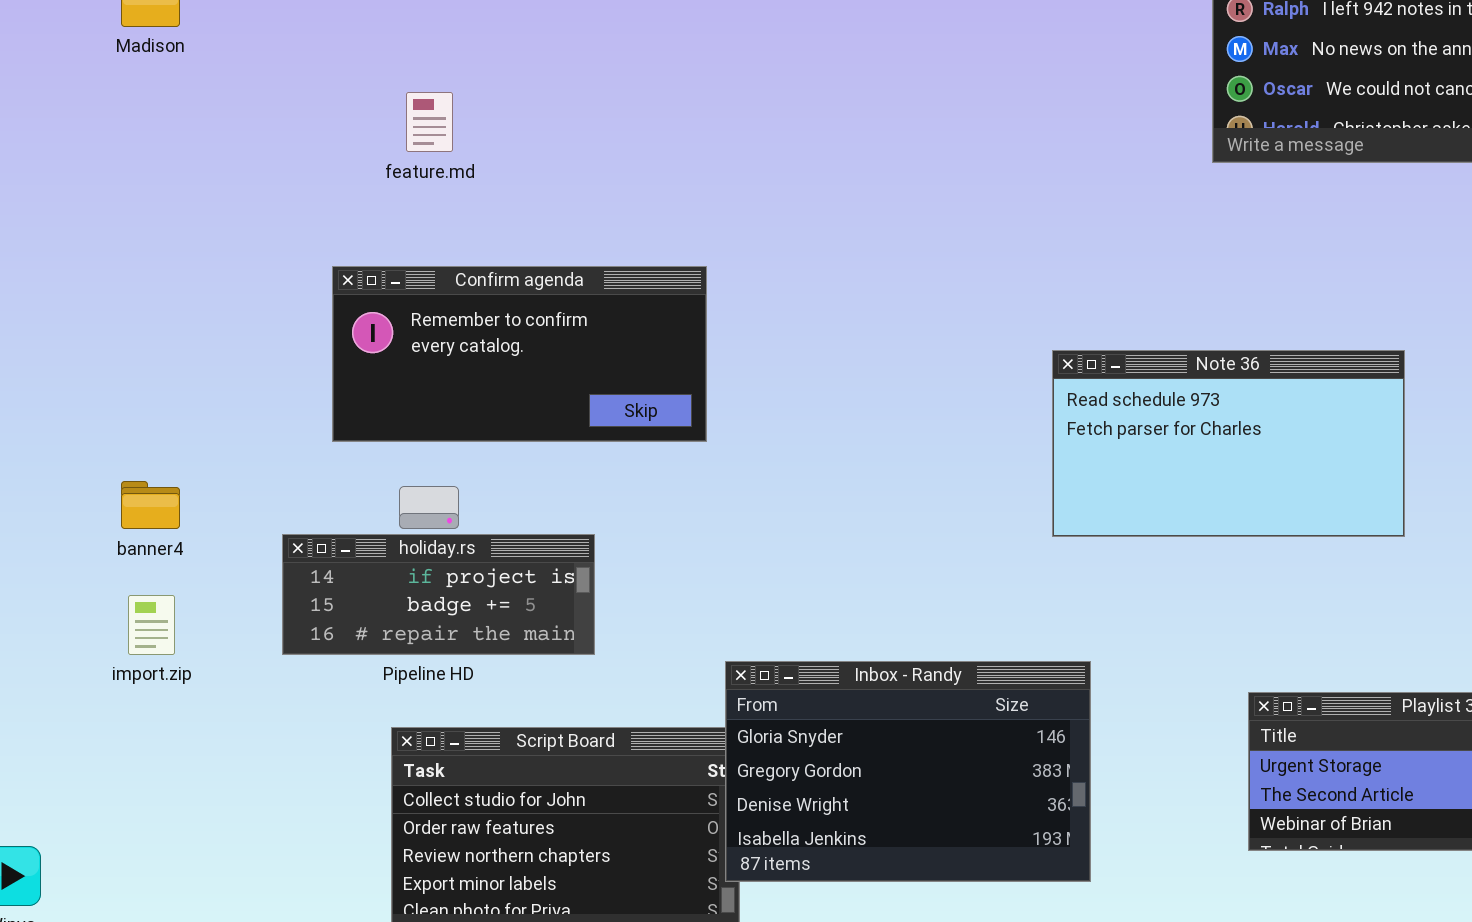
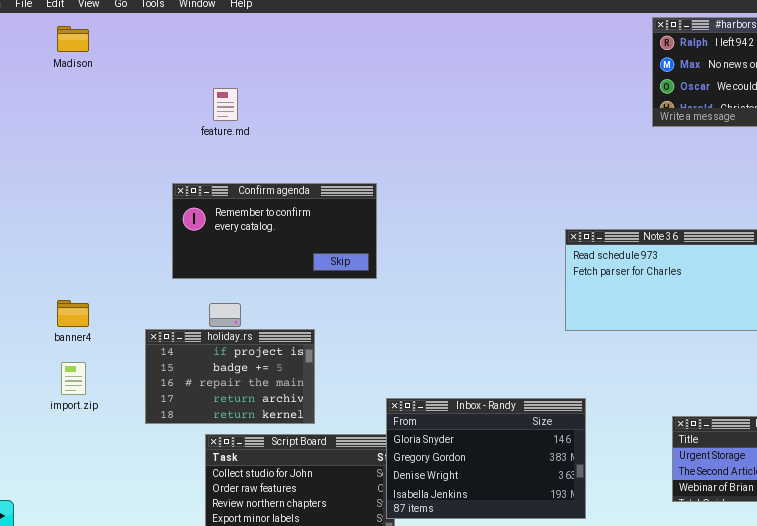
holiday.rs: [282,534,595,655] -> [145,329,315,424], resized

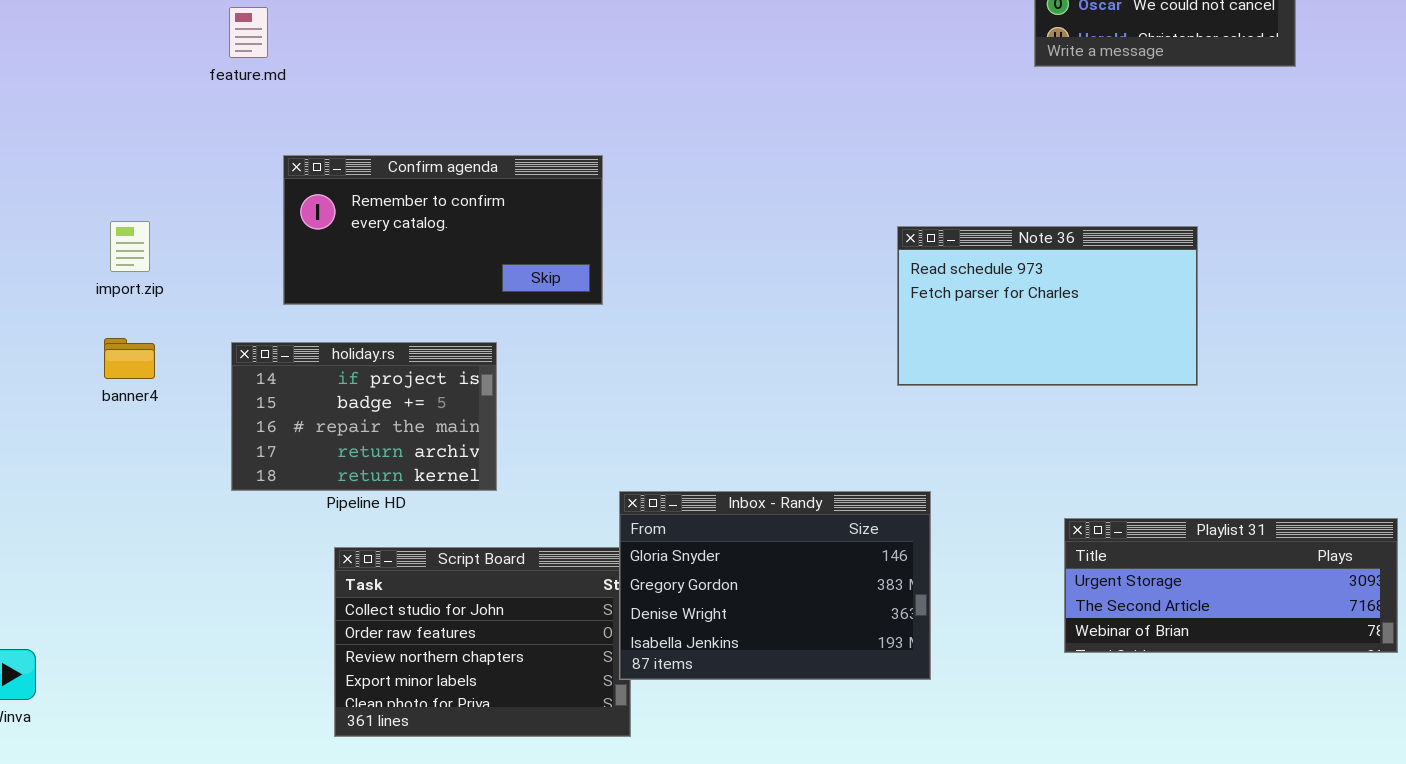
feature.md: [213,88,238,121] -> [229,7,268,58], moved
holiday.rs: [145,329,315,424] -> [231,342,497,491], moved
import.zip: [61,362,86,395] -> [110,221,150,272], moved

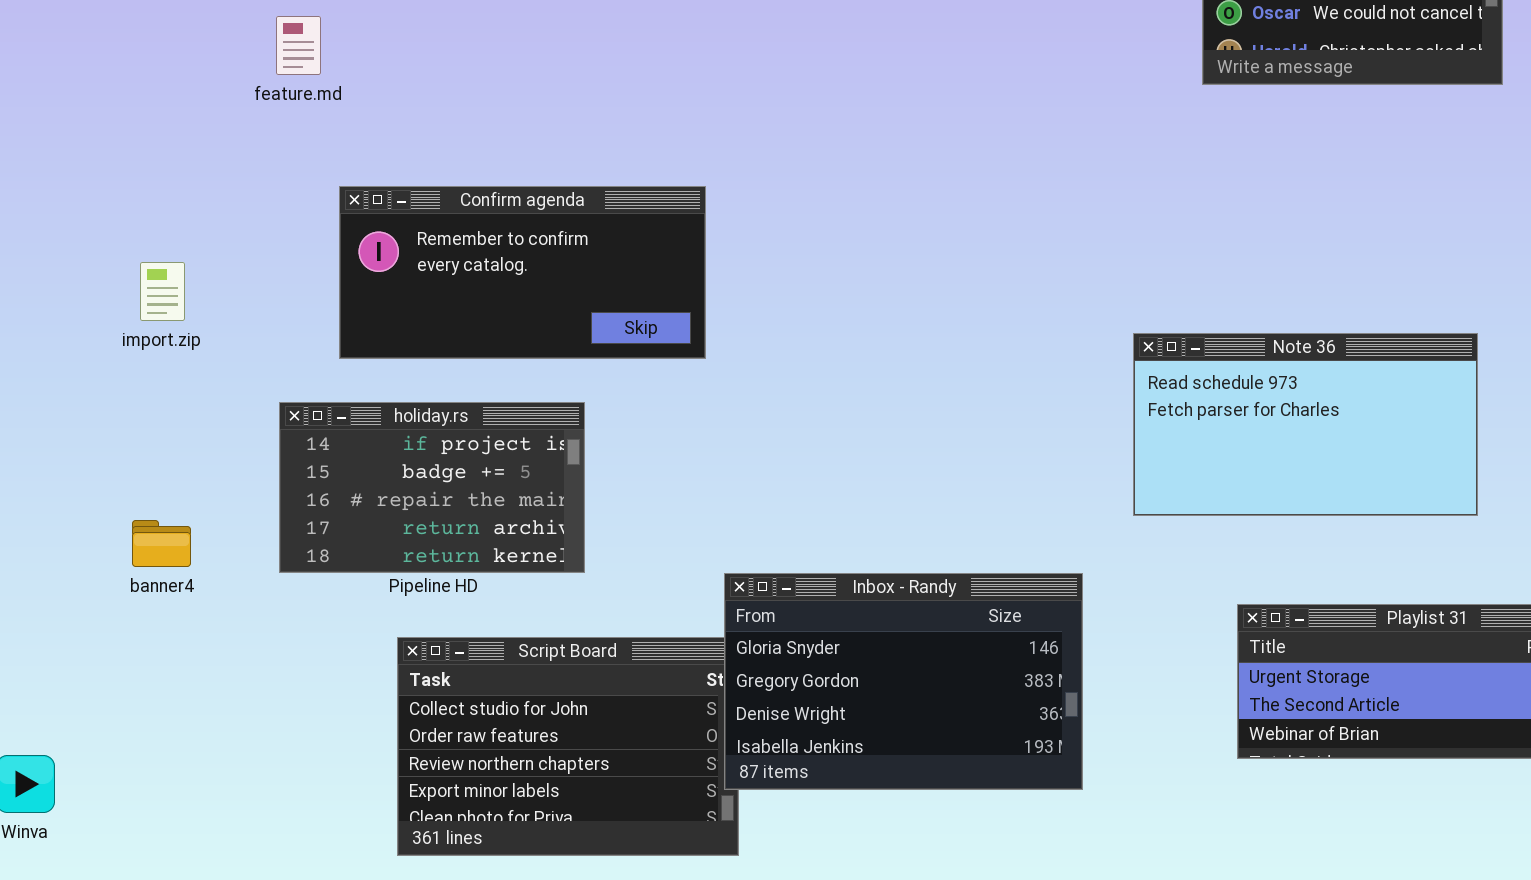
Note 36: [897,226,1198,386] -> [1133,333,1478,516], moved
banner4: [104,338,155,379] -> [132,520,191,567], moved

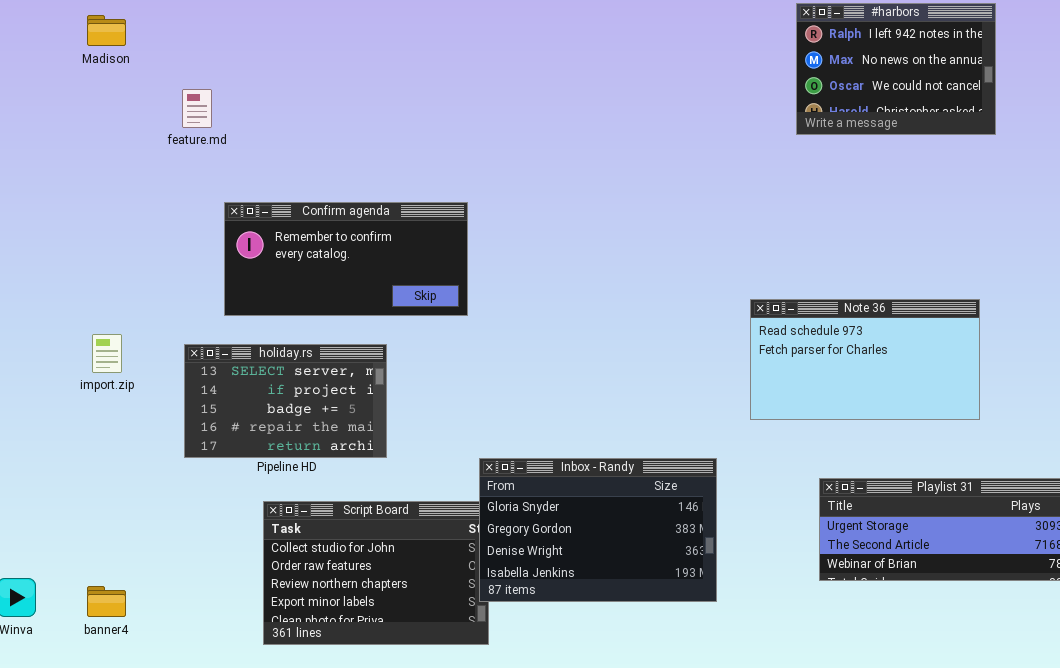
import.zip: [140,262,185,321] -> [92,334,122,373], moved
holiday.rs: [279,402,585,573] -> [184,344,387,458], scrolled up 1 row
banner4: [132,520,191,567] -> [87,586,126,617], moved

